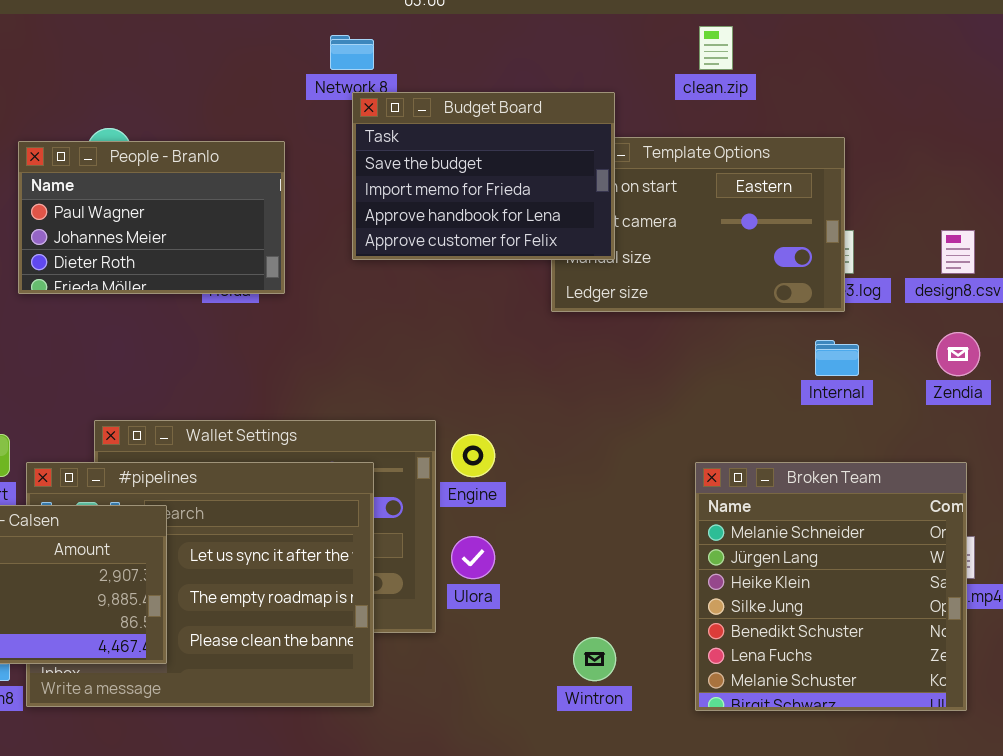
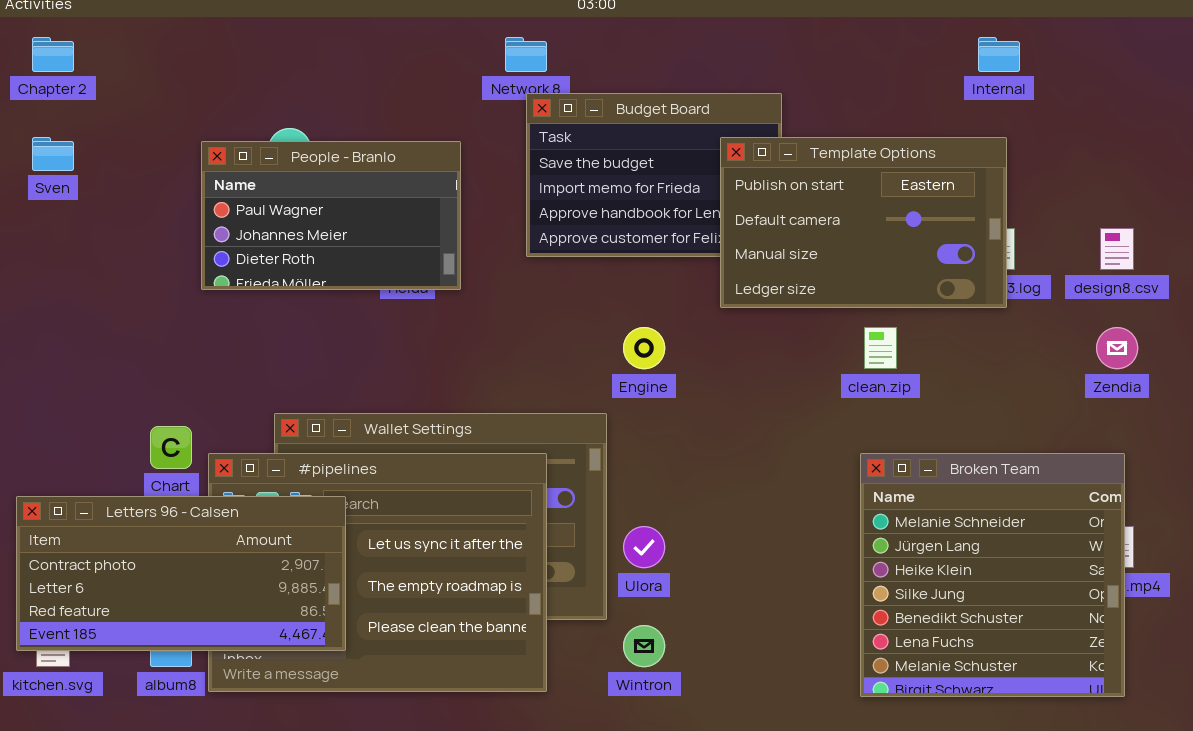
clean.zip: [699,26,733,70] -> [864,327,897,369], moved
Template Options: [551,137,845,312] -> [720,137,1007,308], raised
Internal: [815,340,859,376] -> [978,37,1020,72], moved
Engine: [451,434,495,477] -> [623,327,665,369], moved
Wintron: [573,637,616,681] -> [623,625,665,667], moved

